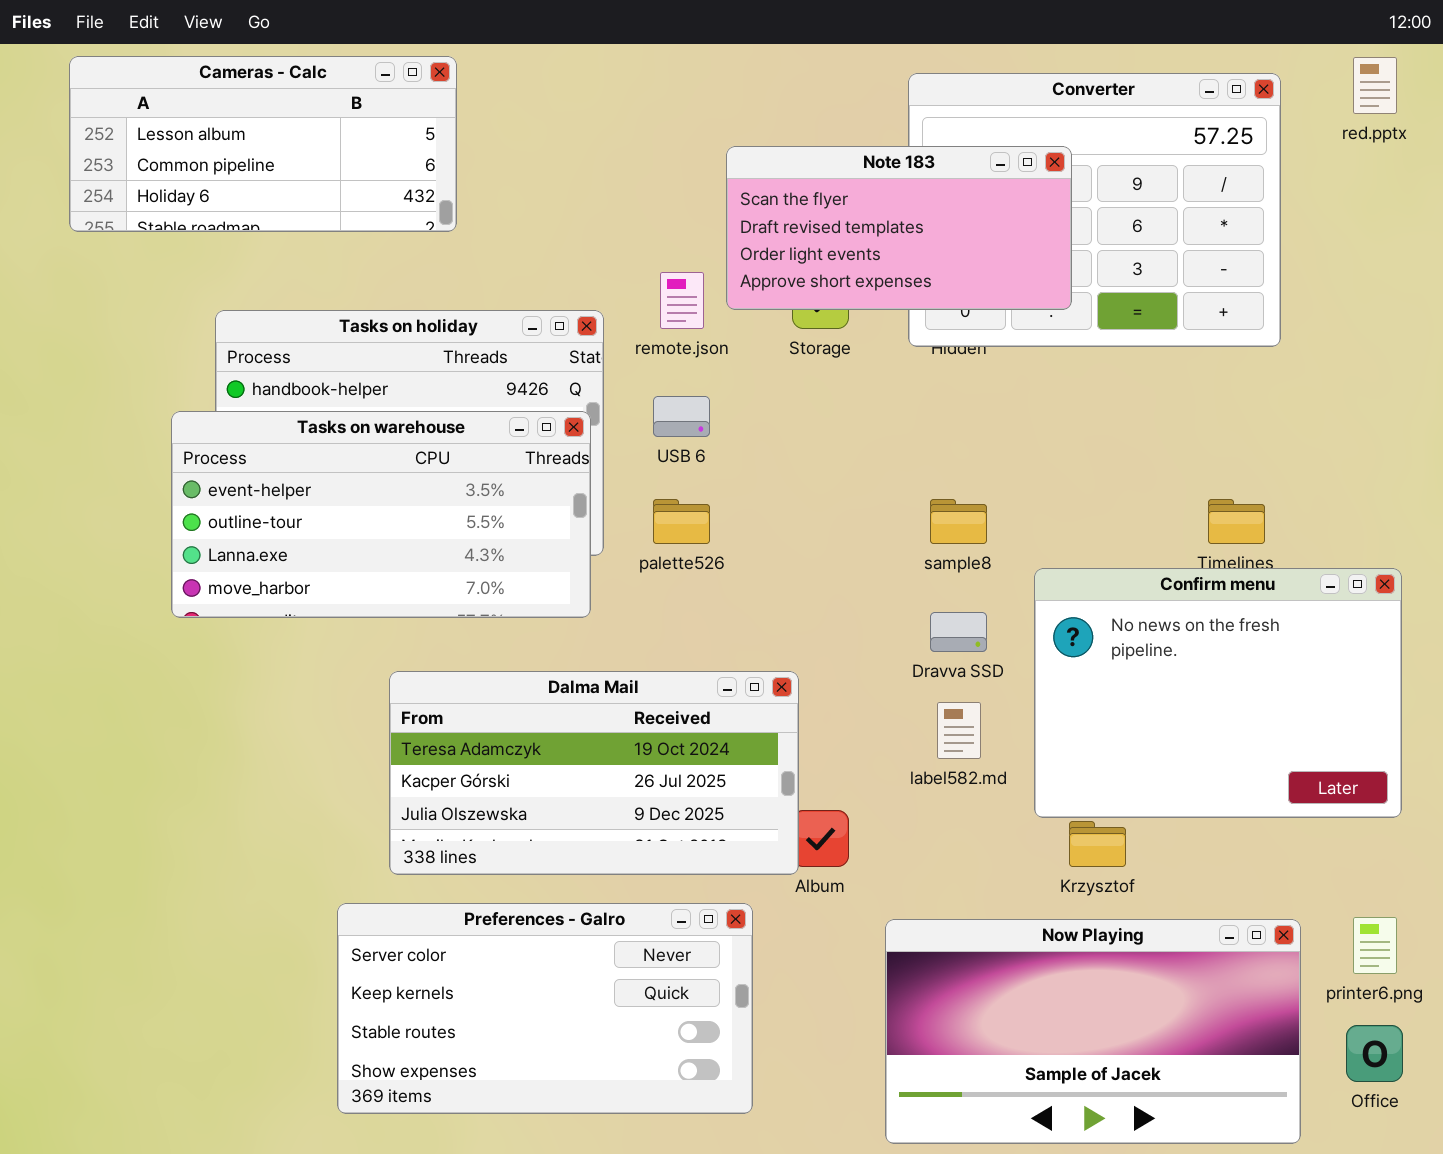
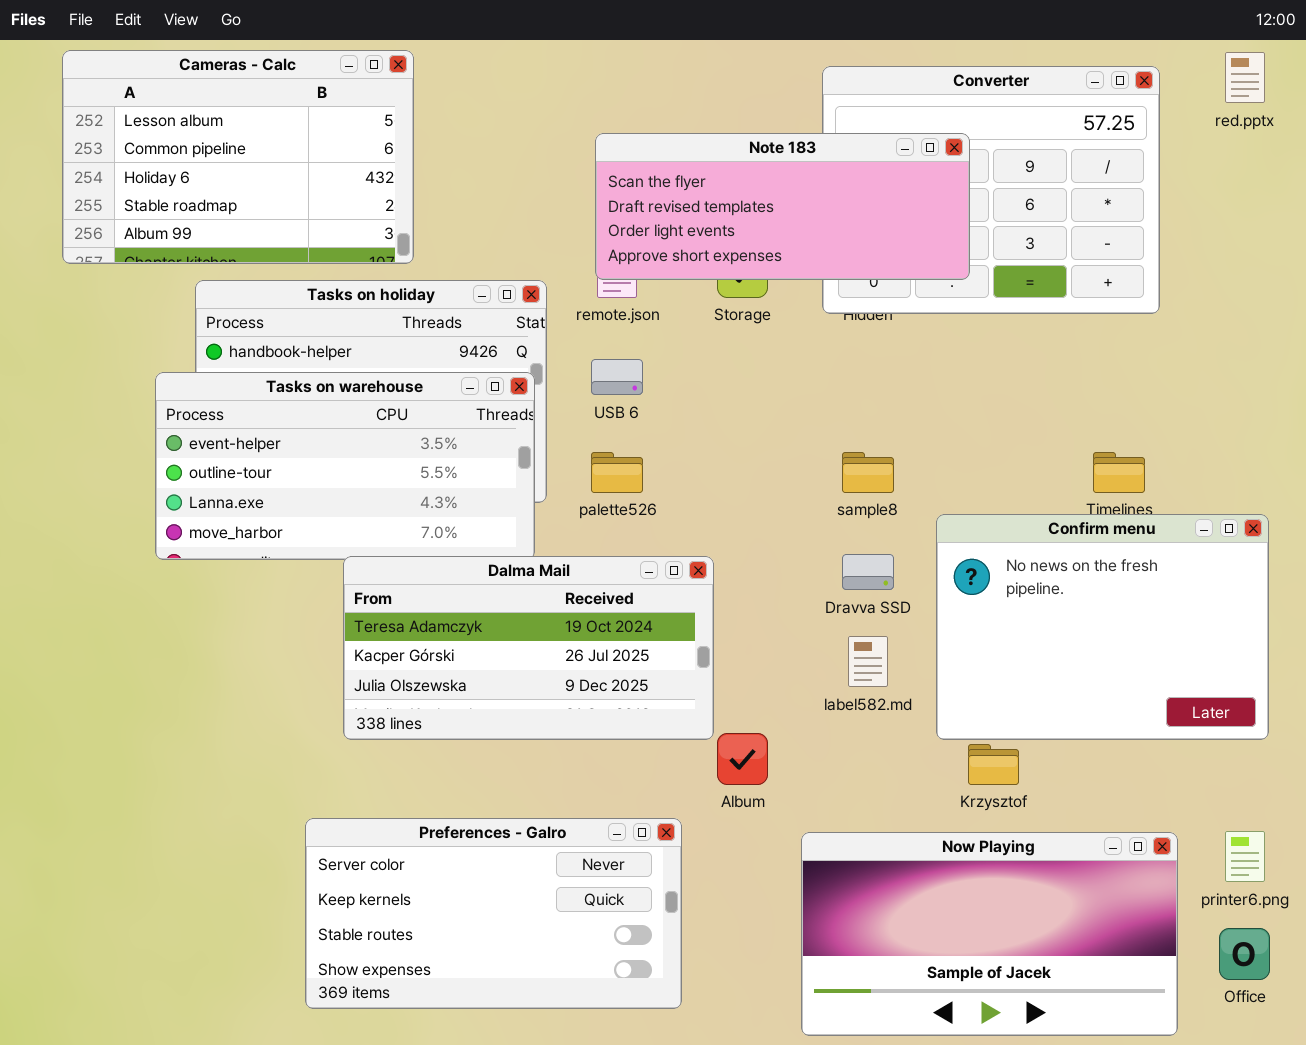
Cameras - Calc: [69,56,457,232] -> [62,50,414,264], resized
Note 183: [726,146,1072,310] -> [595,133,970,280], resized
Dalma Mail: [389,671,799,875] -> [343,556,714,740], moved

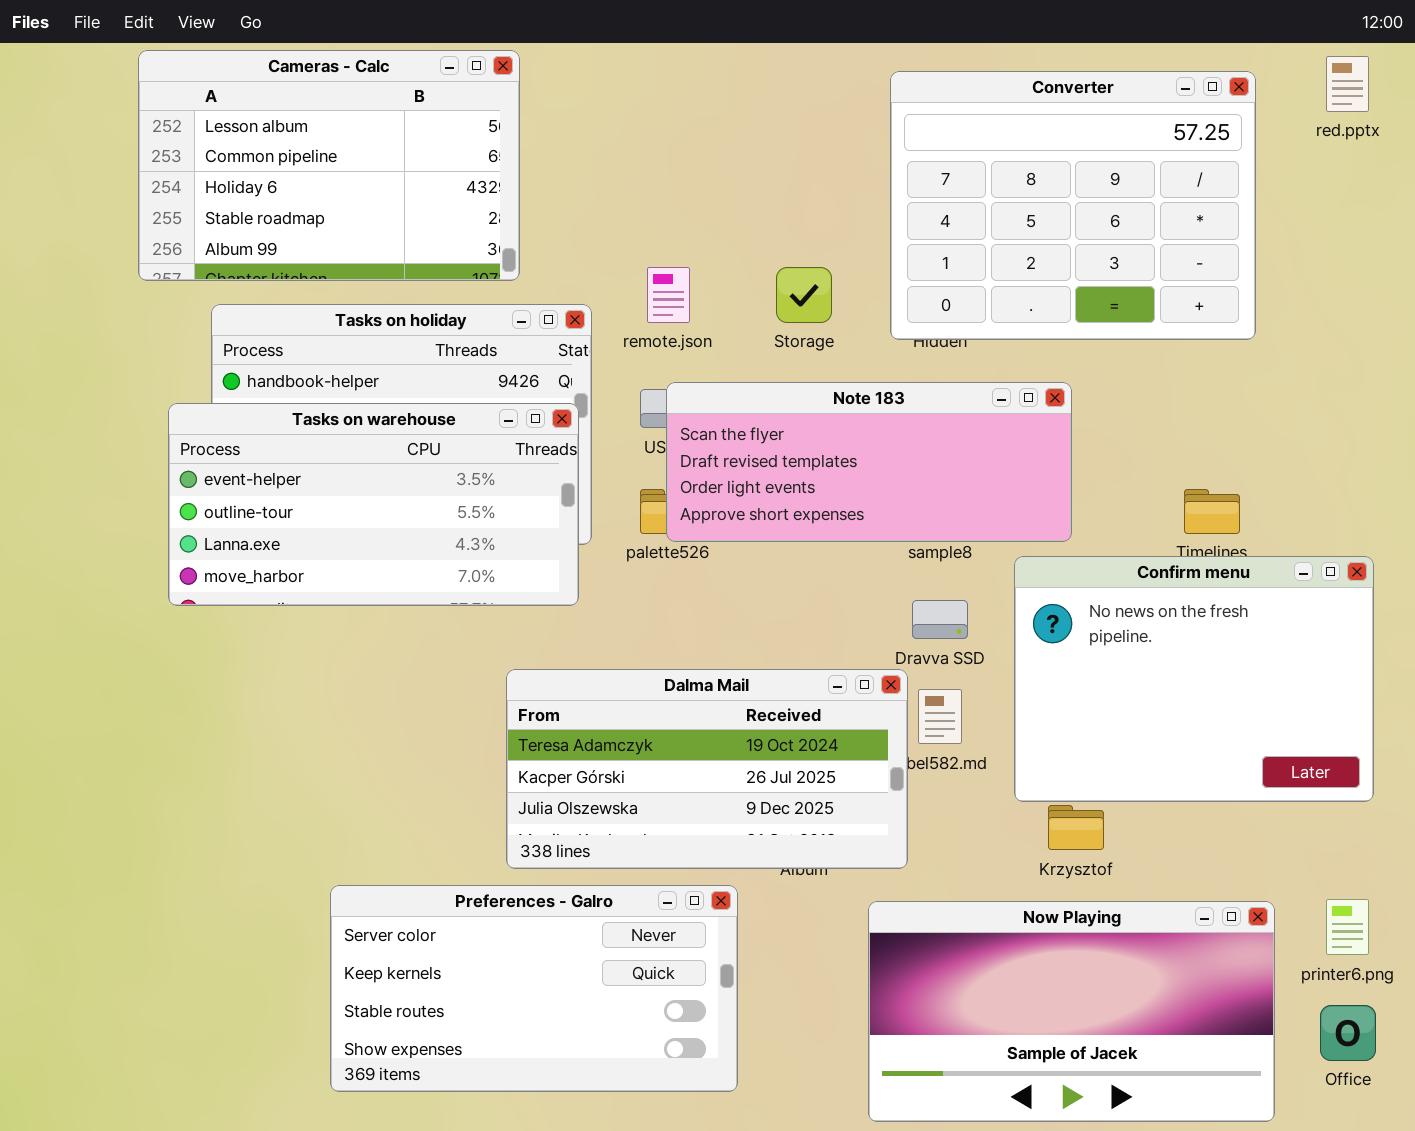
Cameras - Calc: [62,50,414,264] -> [138,50,520,281], moved
Note 183: [595,133,970,280] -> [666,382,1072,542], moved
Dalma Mail: [343,556,714,740] -> [506,669,908,869], moved

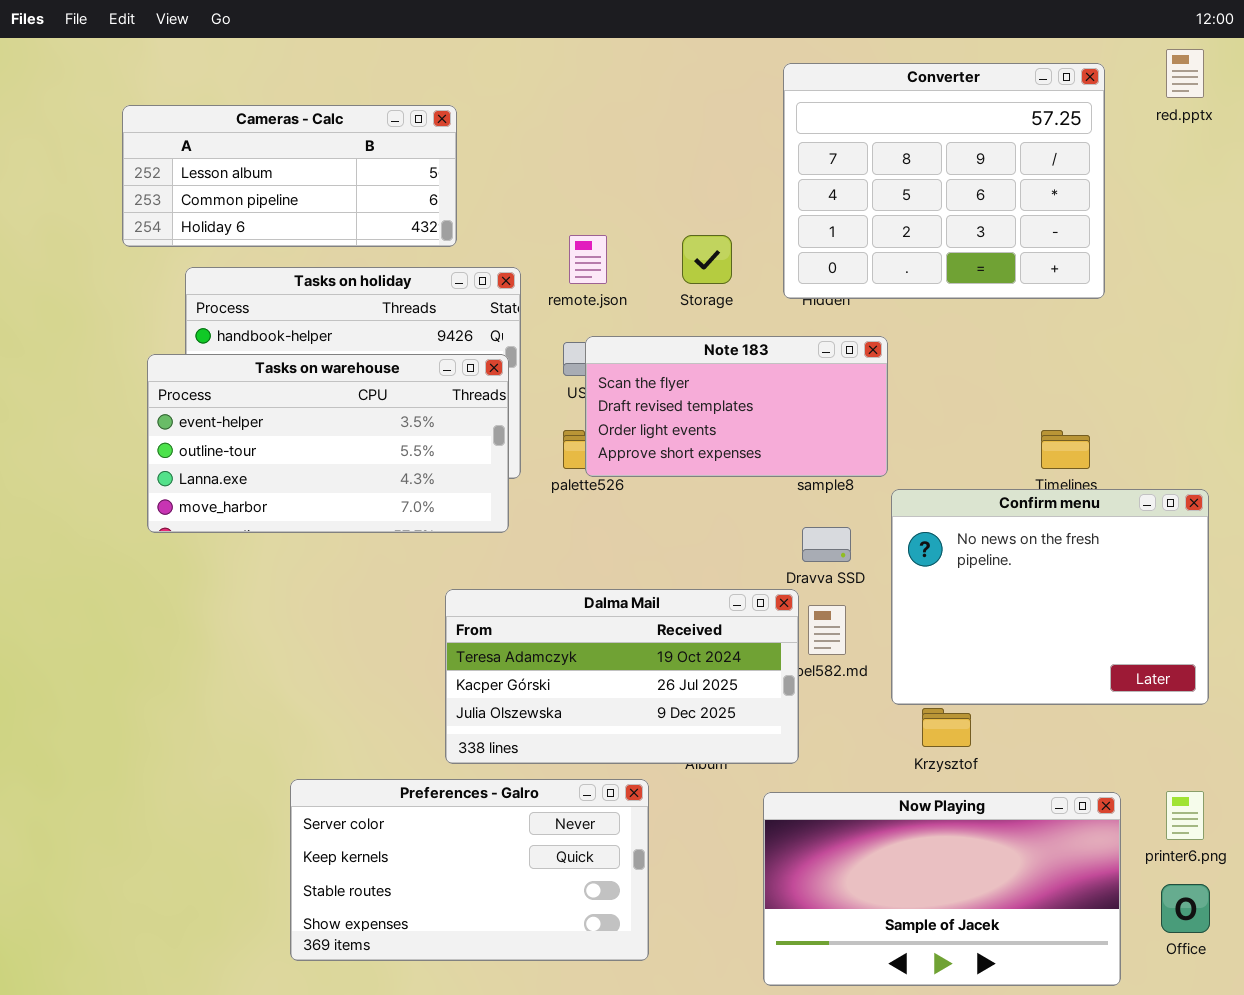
Cameras - Calc: [138,50,520,281] -> [122,105,457,247], resized
Note 183: [666,382,1072,542] -> [585,336,888,477], resized

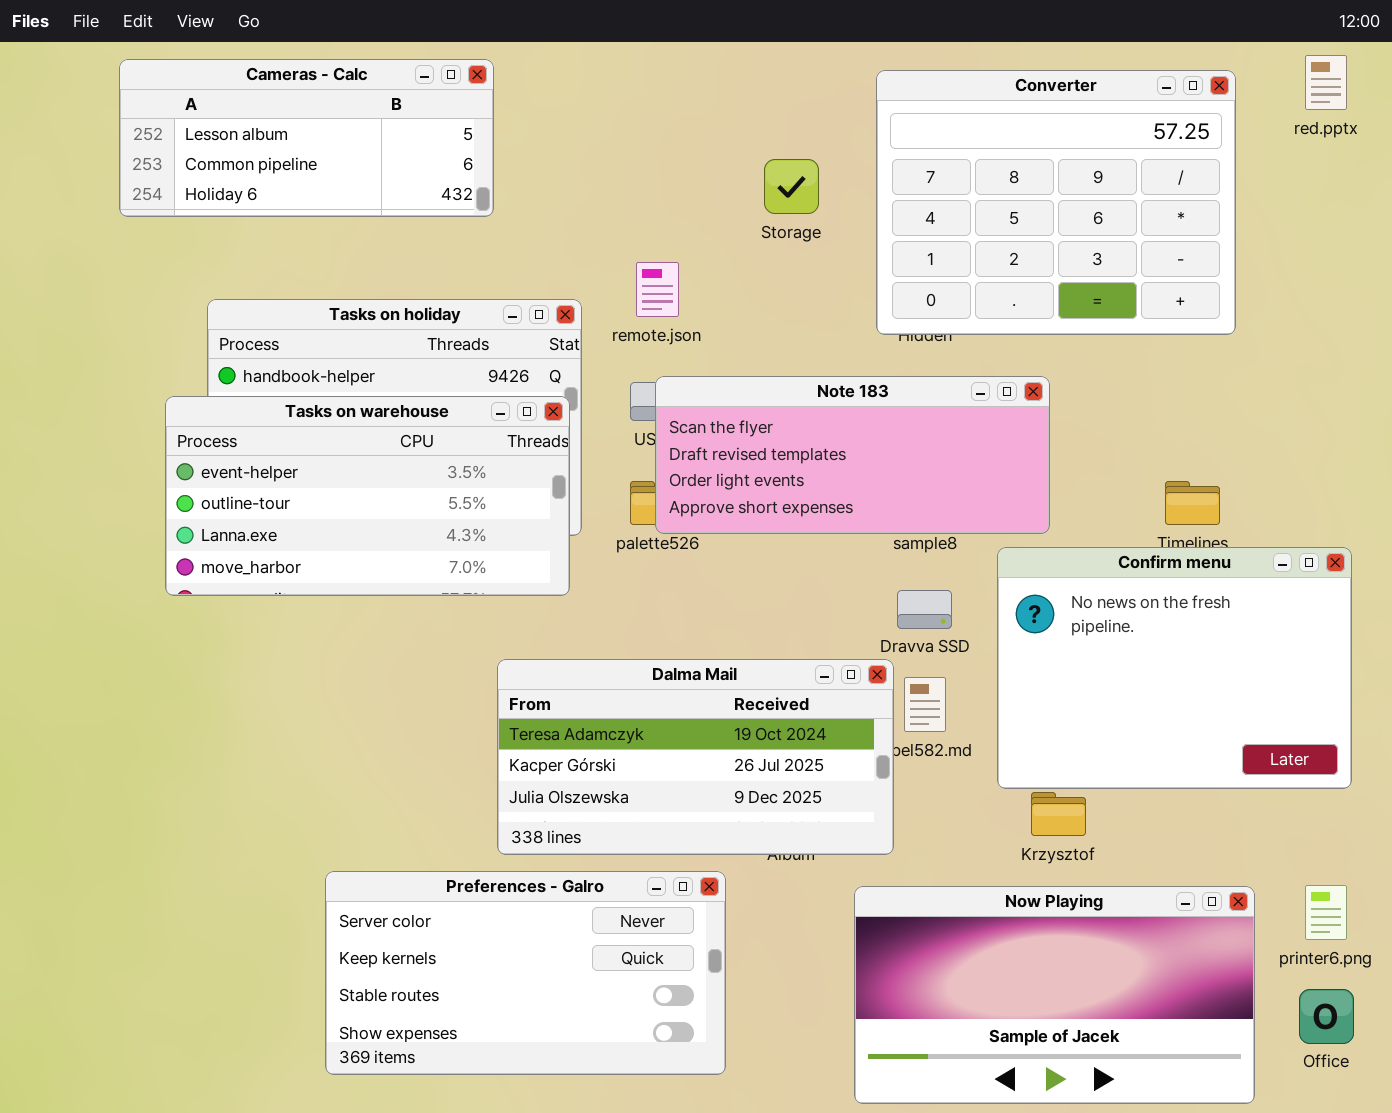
Cameras - Calc: [122,105,457,247] -> [119,59,494,217], moved
Storage: [682,235,732,284] -> [764,159,819,214], moved
Note 183: [585,336,888,477] -> [655,376,1050,534], resized

